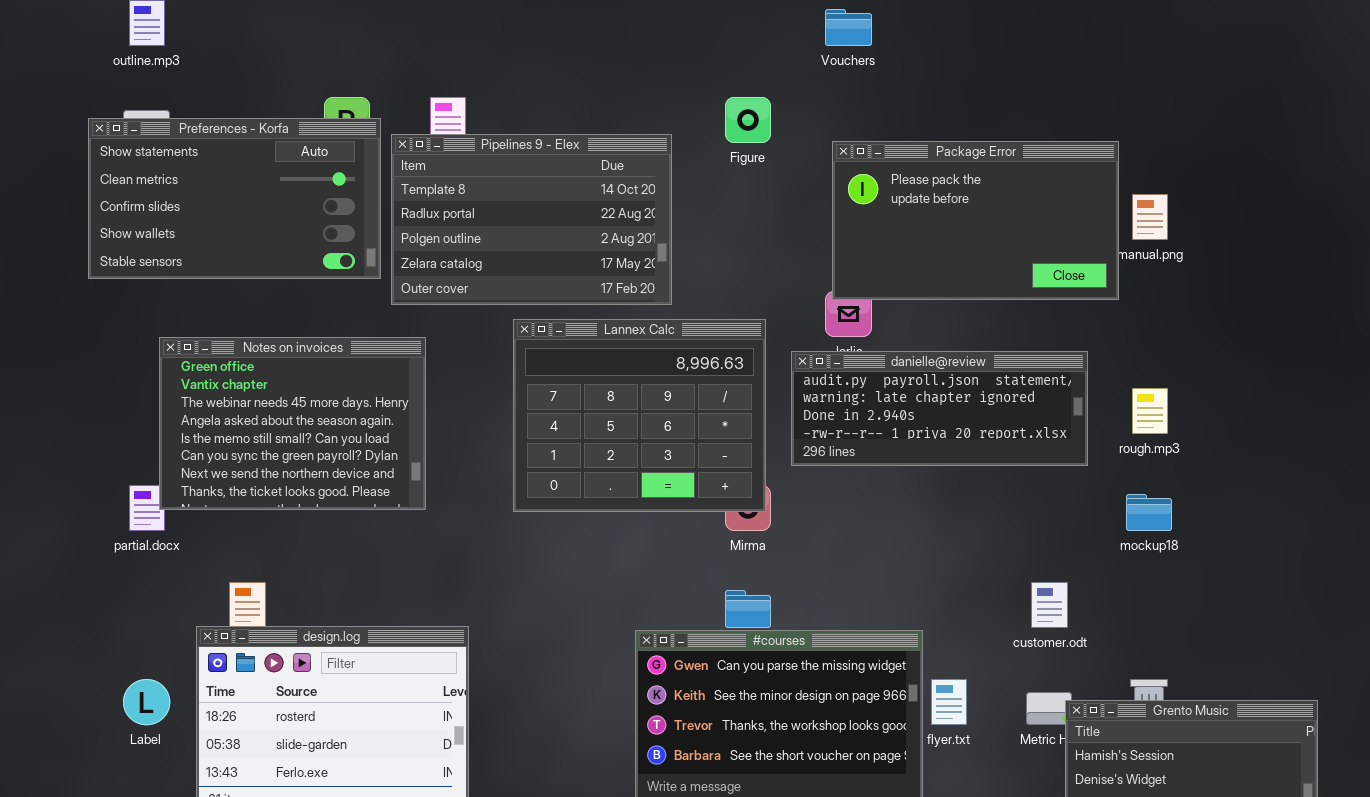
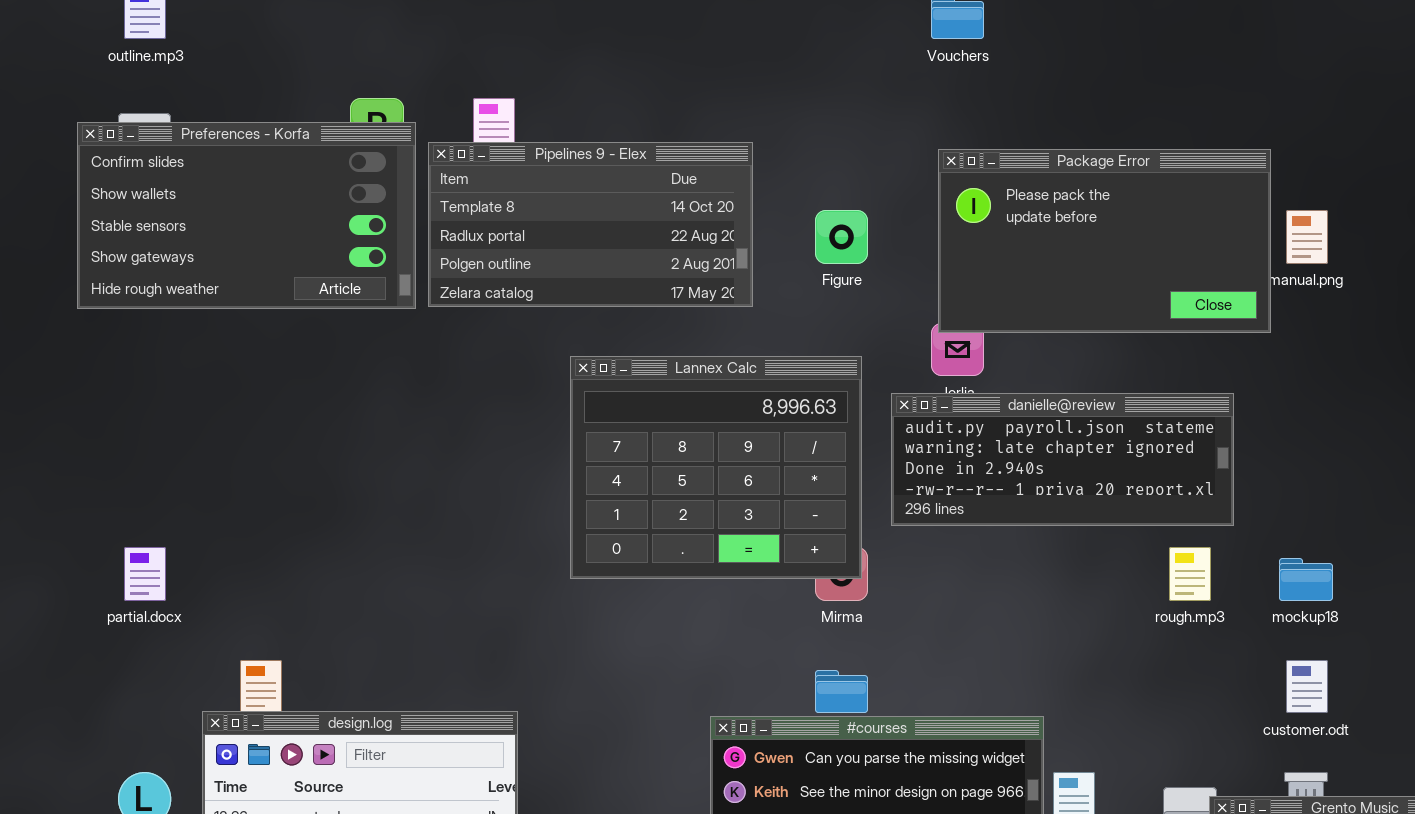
Figure: [725,97,771,143] -> [815,210,868,264], moved
Preferences - Korfa: [88,118,381,279] -> [77,122,416,309], scrolled down 2 rows
Pipelines 9 - Elex: [391,134,672,305] -> [428,142,753,307], resized
Notes on invoices: [159,337,426,510] -> none, closed
rough.mp3: [1132,388,1168,434] -> [1169,547,1211,601], moved
customer.odt: [1031,582,1068,628] -> [1286,660,1328,713], moved

